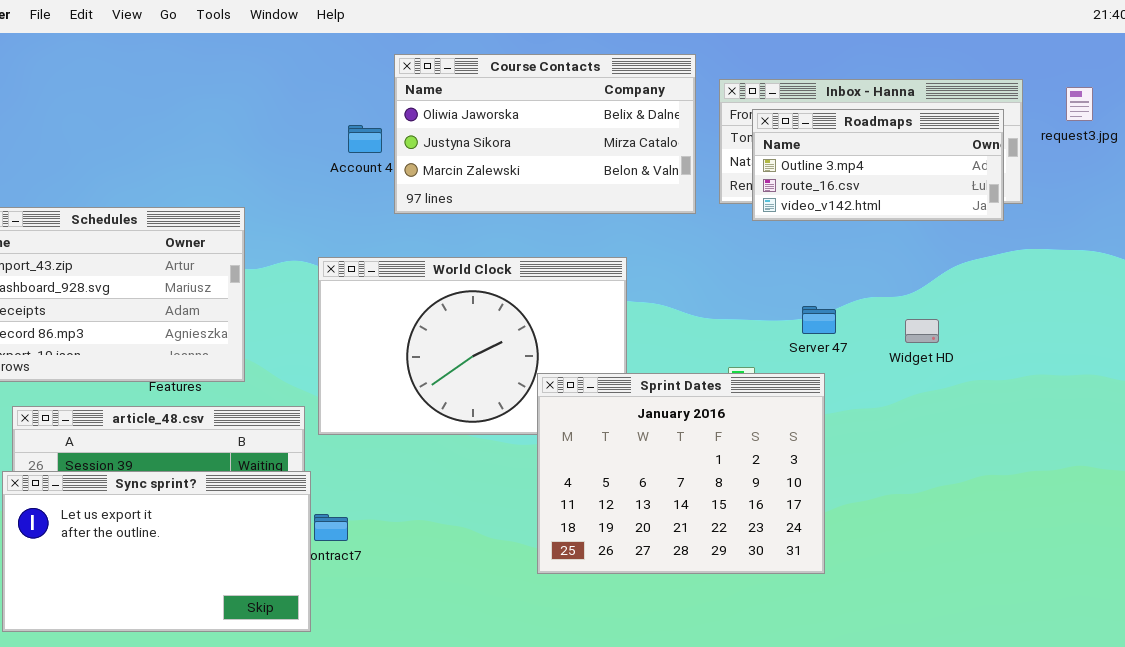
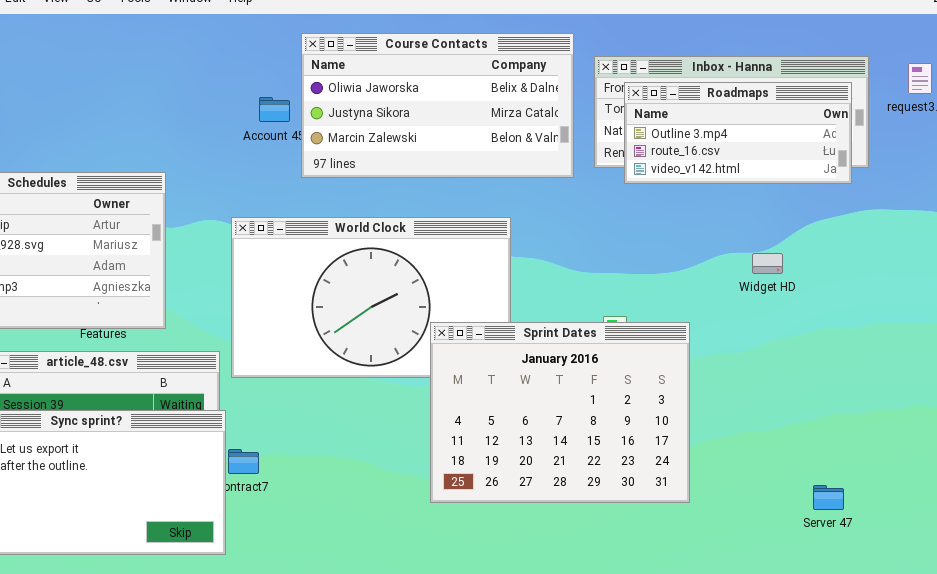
Server 47: [802,306,836,334] -> [813,485,844,510], moved
Widget HD: [905,319,939,343] -> [752,253,783,274], moved

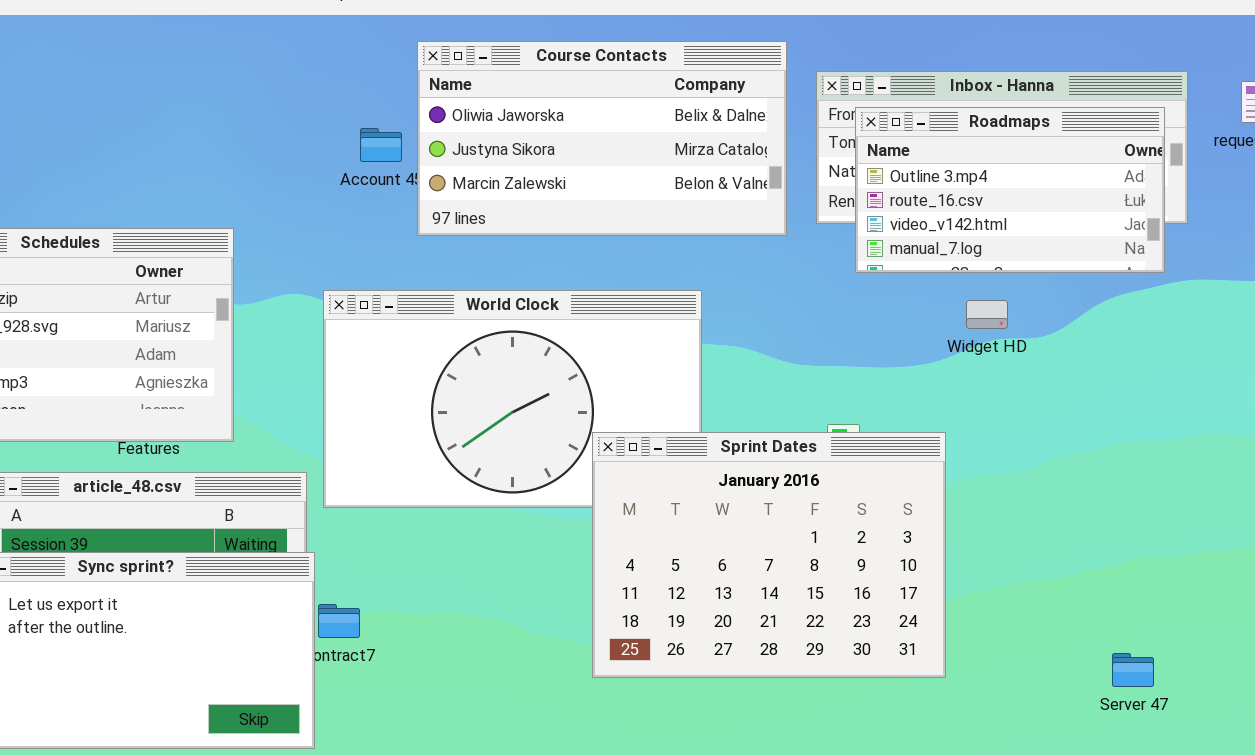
Roadmaps: [624,82,852,184] -> [855,107,1165,273], resized
Widget HD: [752,253,783,274] -> [966,300,1008,329], moved

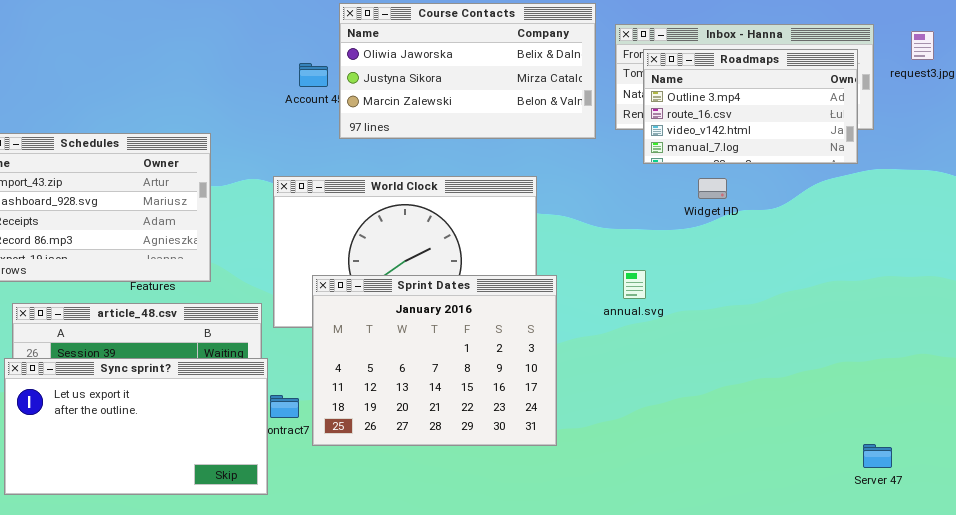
Widget HD: [966,300,1008,329] -> [698,178,727,199], moved
Sprint Dates: [592,432,946,678] -> [312,275,557,446], moved
Server 47: [1112,653,1154,687] -> [863,444,892,468], moved

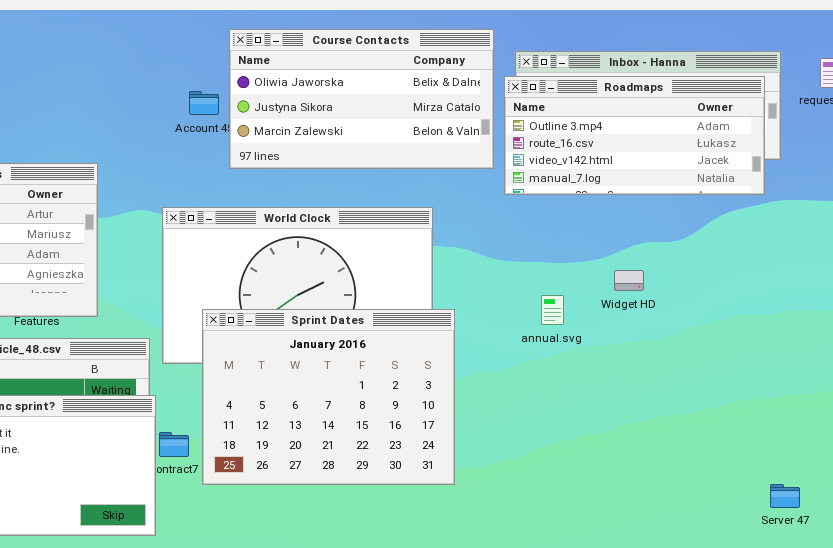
Roadmaps: [643,49,858,164] -> [504,76,765,195], resized
Widget HD: [698,178,727,199] -> [614,270,644,291], moved
annual.svg: [623,270,646,299] -> [541,295,564,325], moved

